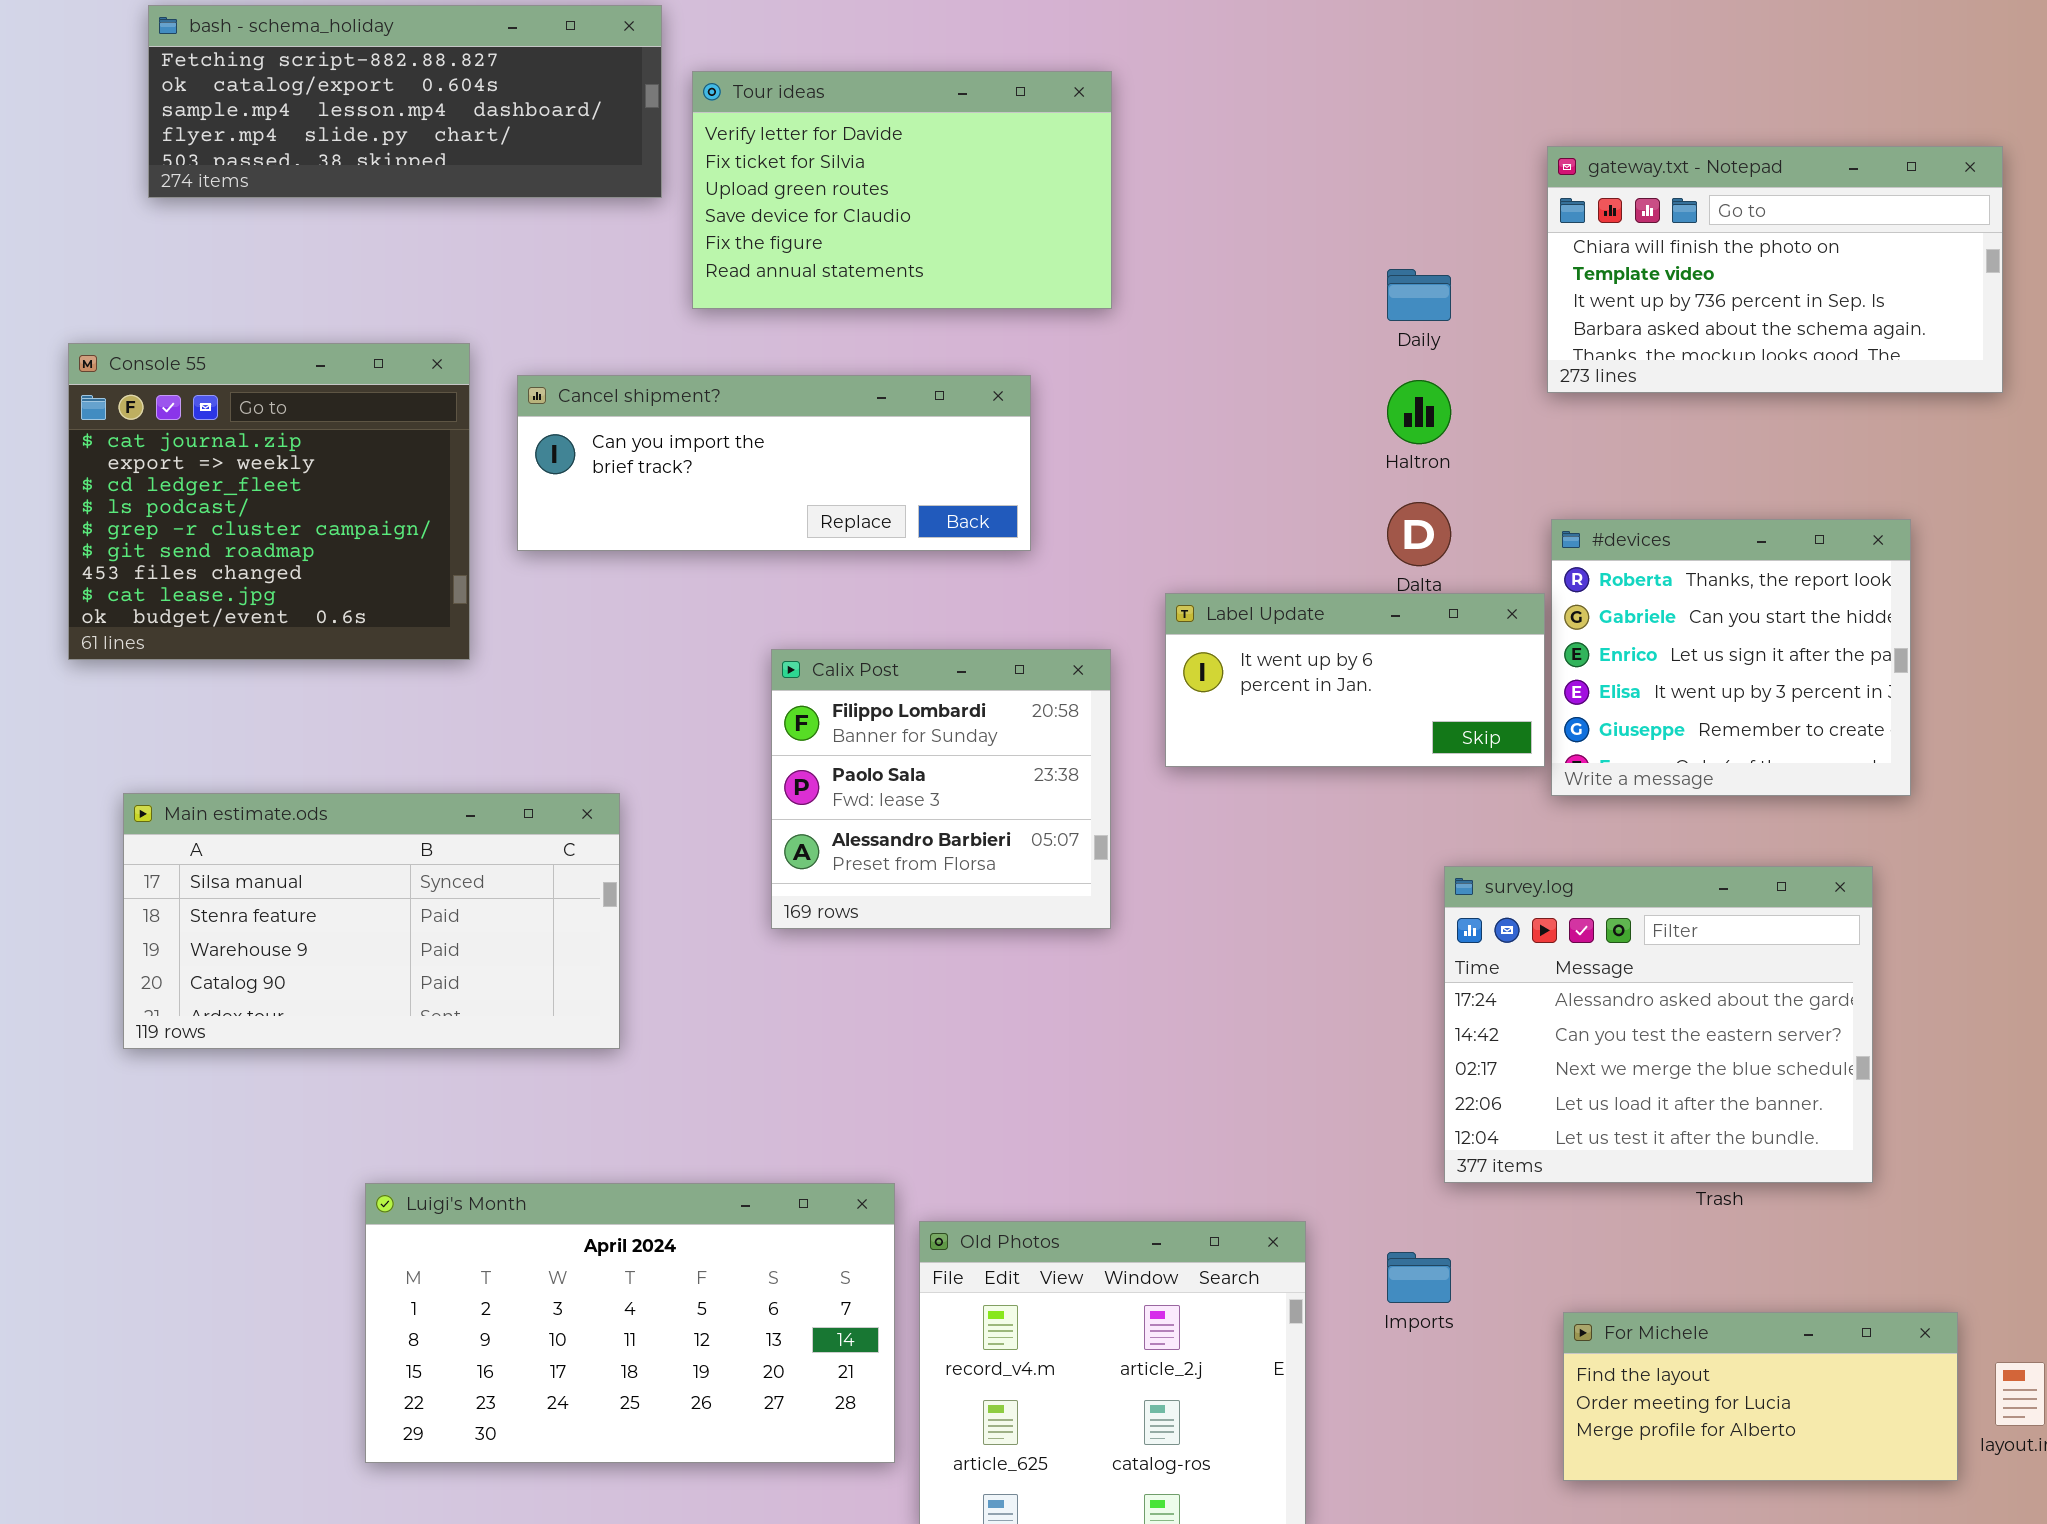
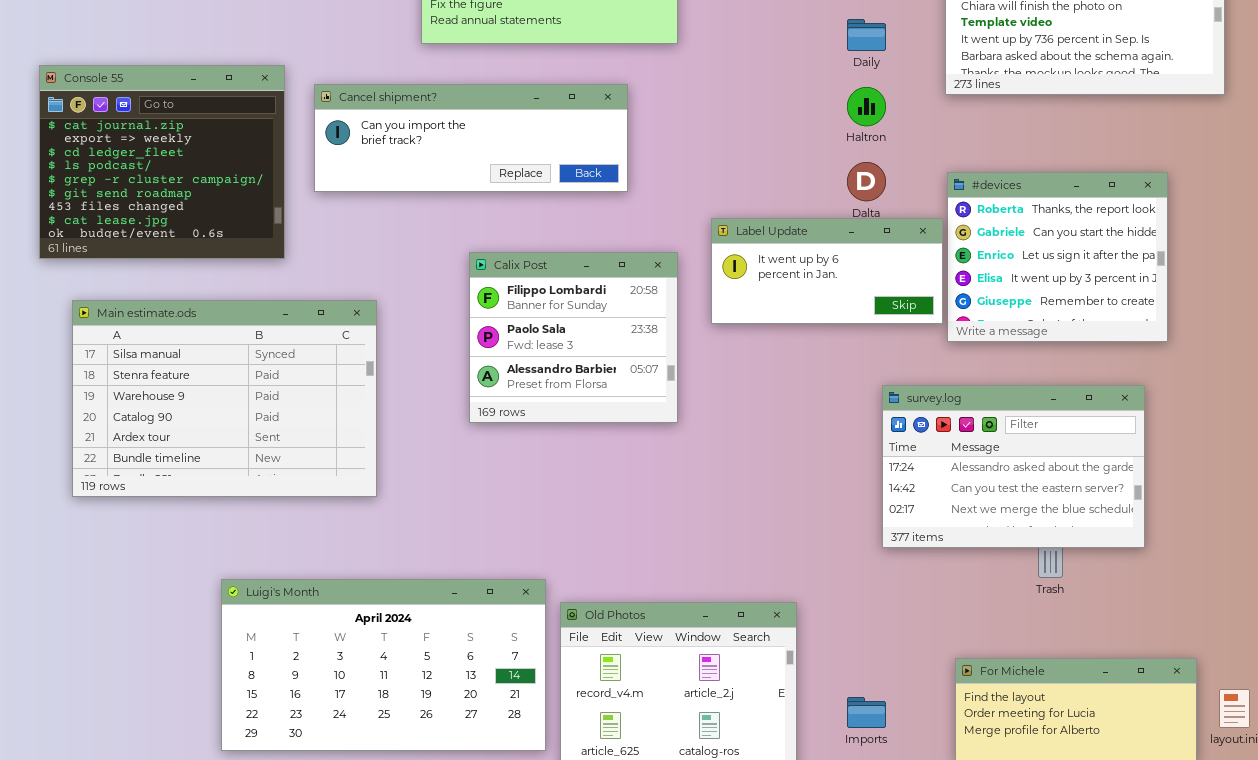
Main estimate.ods: [123,793,620,1049] -> [72,300,377,497], resized
survey.log: [1444,866,1873,1183] -> [882,385,1145,548], resized
Imports: [1387,1252,1451,1303] -> [847,697,886,728], moved

